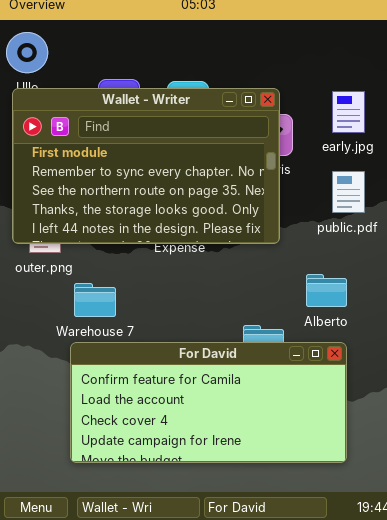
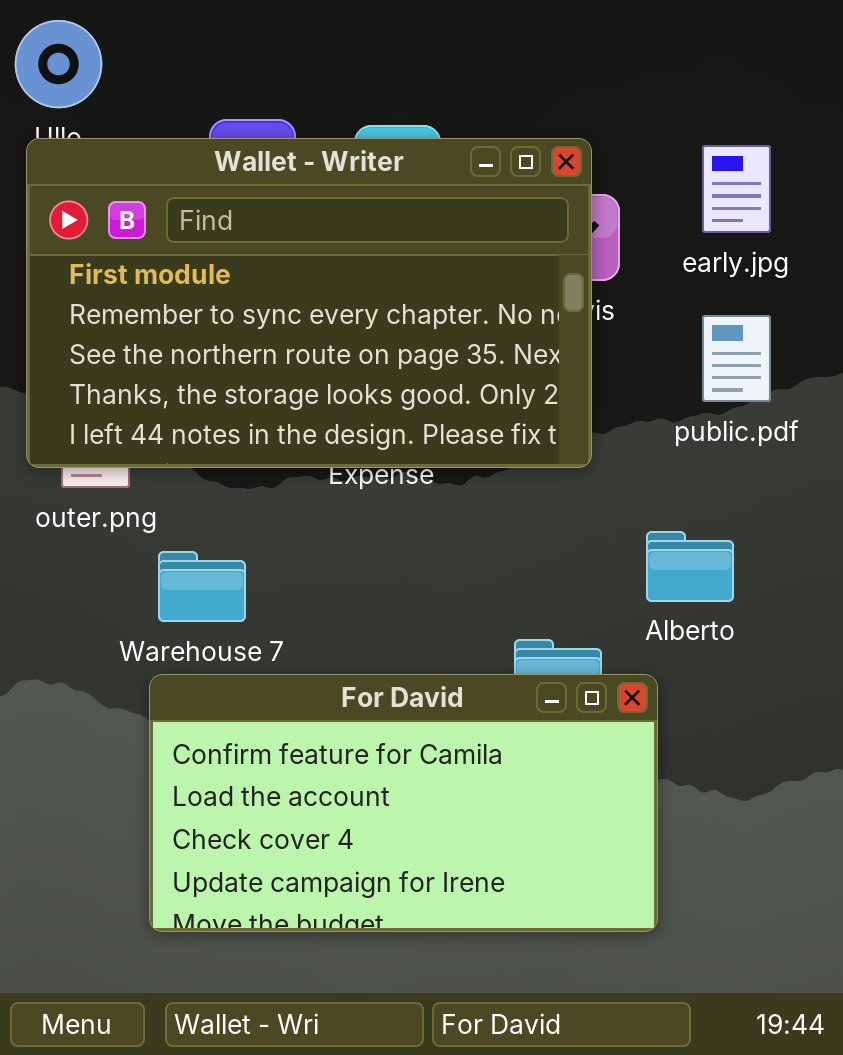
For David: [70,342,347,463] -> [149,674,658,932], resized

